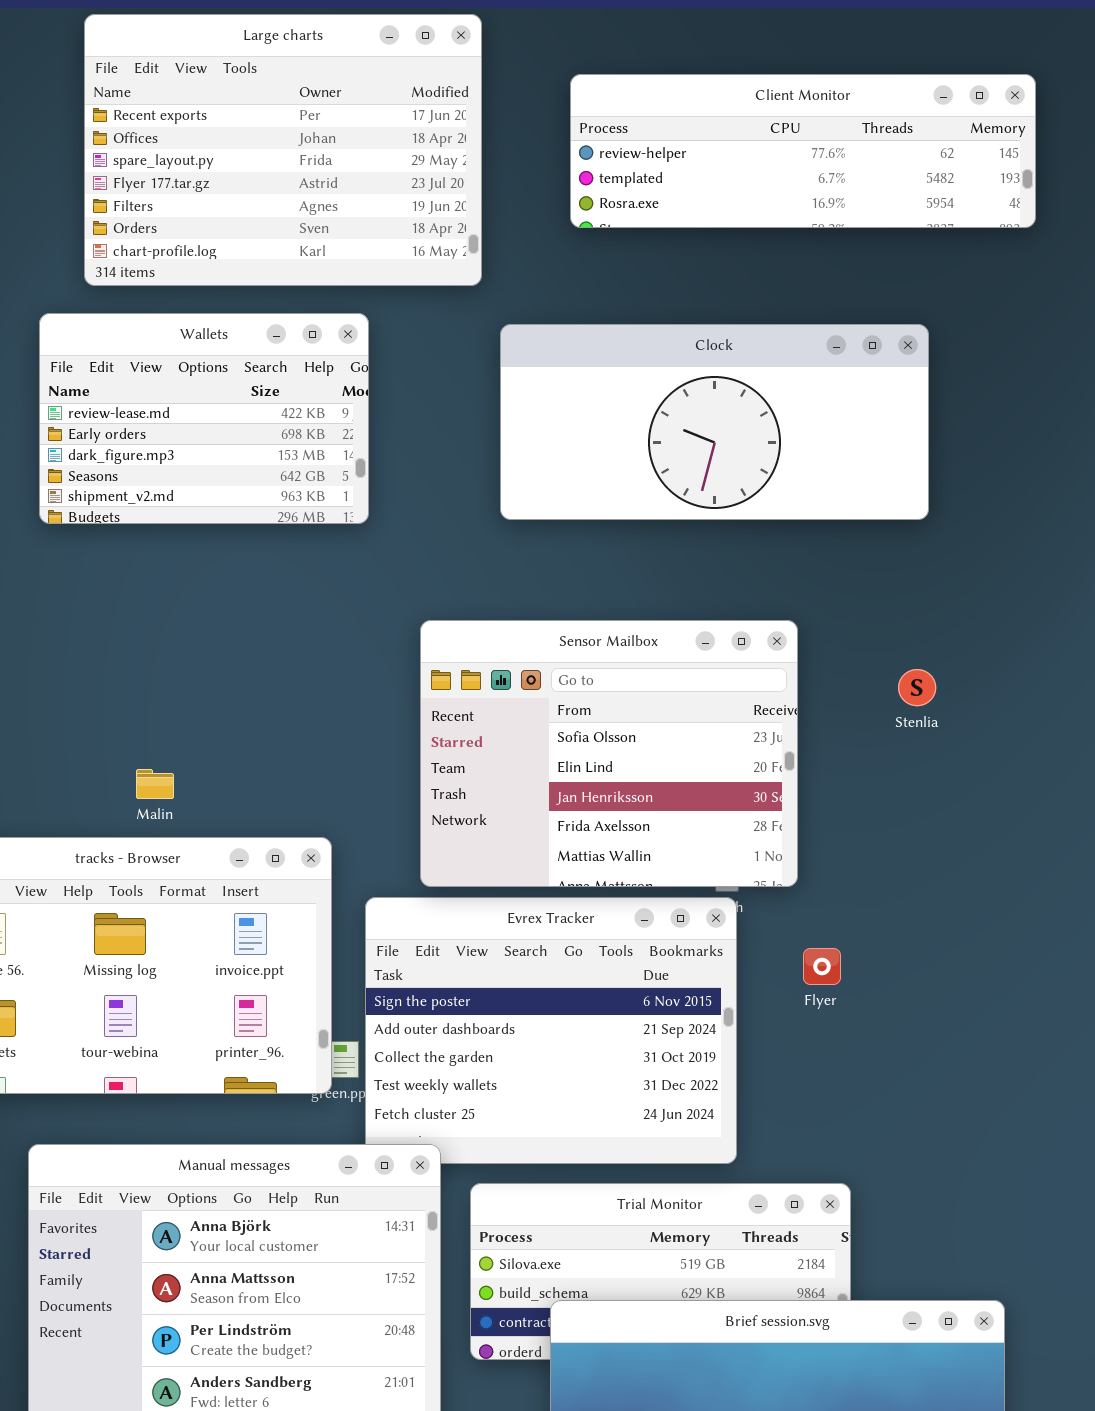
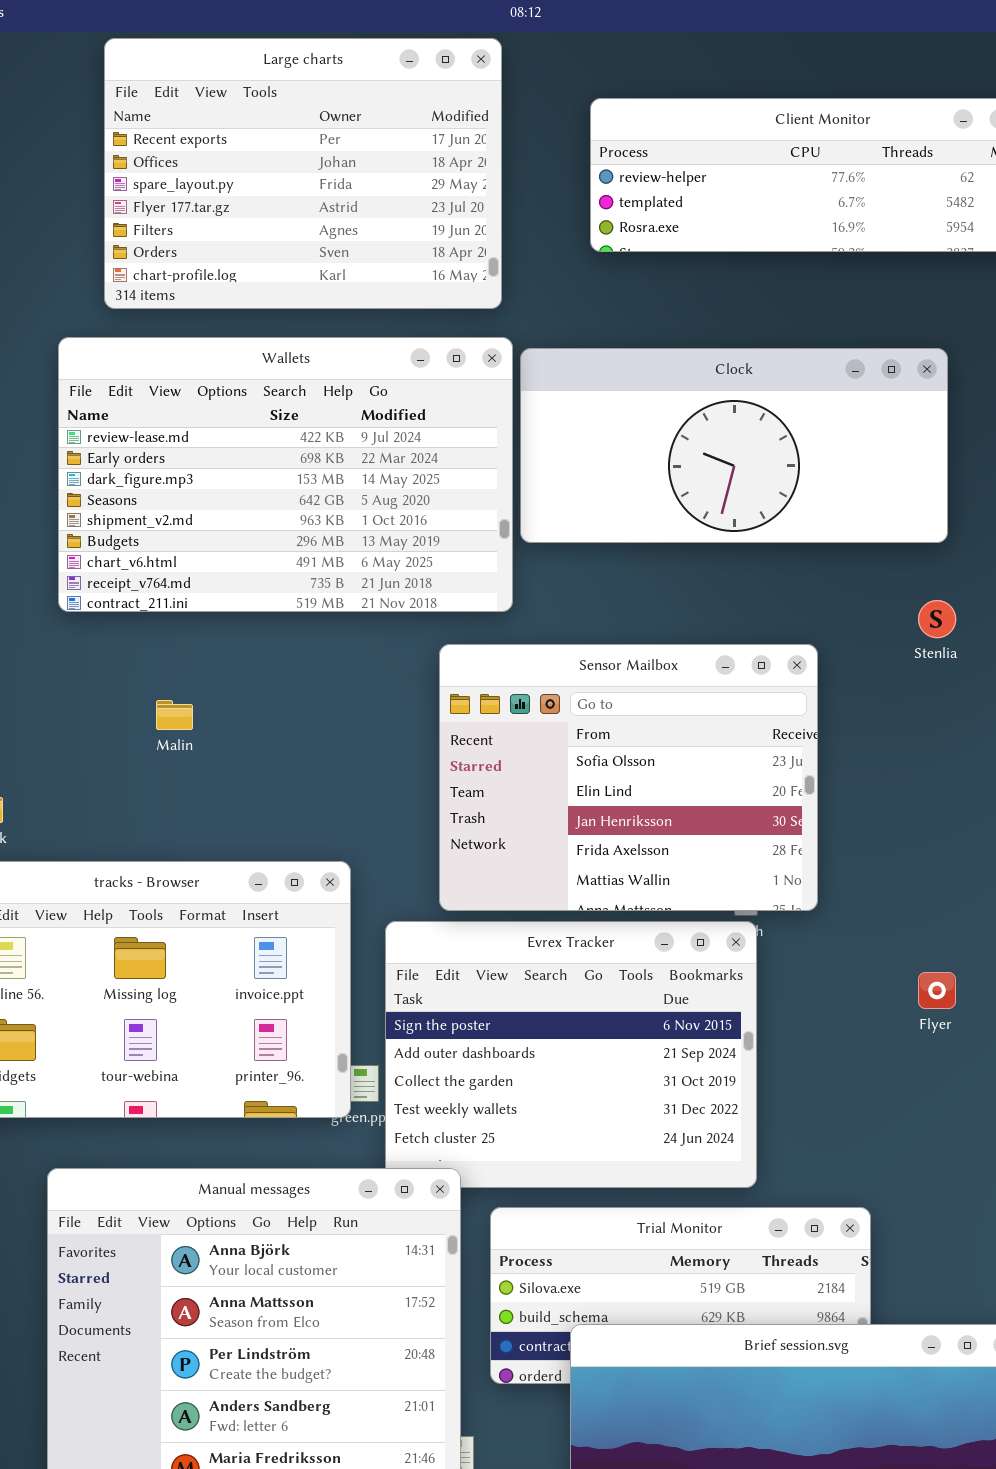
Wallets: [39,313,369,524] -> [58,337,513,612], resized
Stenlia: [898,669,936,706] -> [918,600,956,638], moved
Malin: [136,769,174,799] -> [156,700,193,730], moved
Flyer: [803,948,841,985] -> [918,972,956,1009], moved

